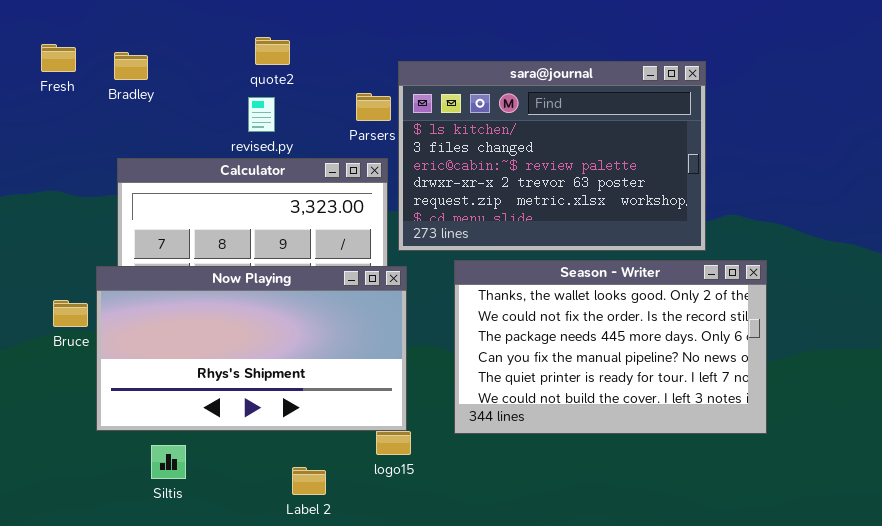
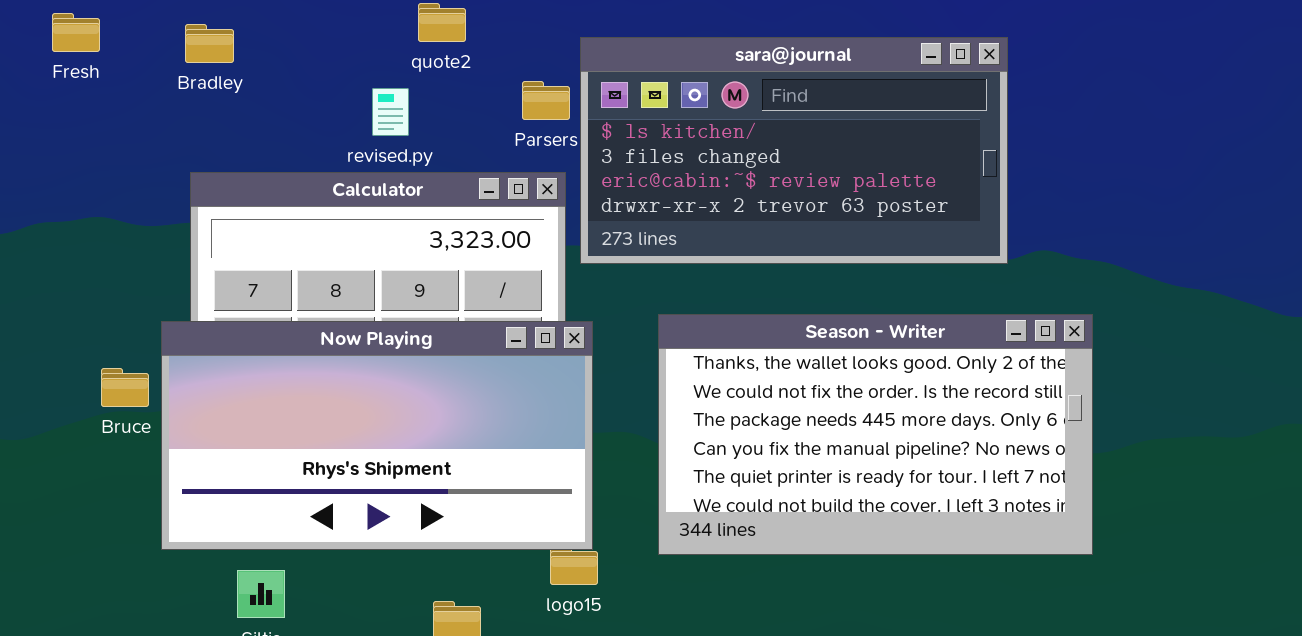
quote2: [255,37,290,65] -> [418,3,466,42], moved
Fresh: [41,44,76,72] -> [52,13,100,52], moved
sara@journal: [398,61,706,251] -> [580,37,1008,264], resized

